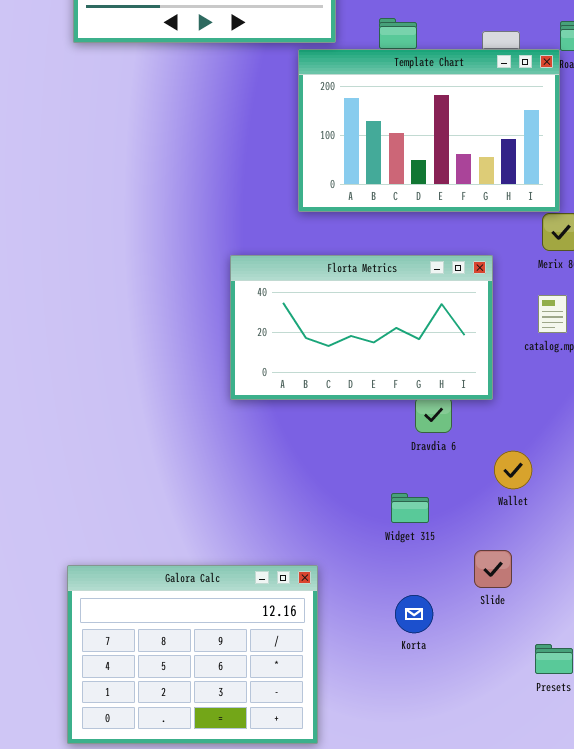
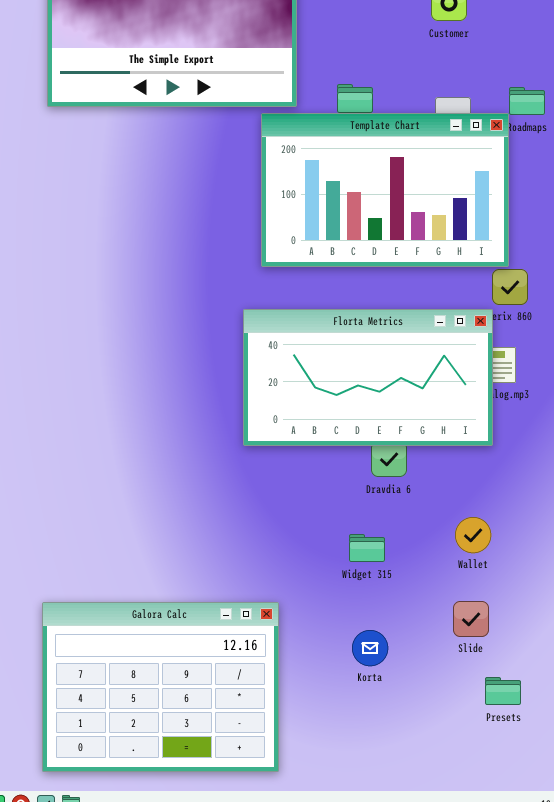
Florta Metrics: [230,255,493,400] -> [243,309,493,446], moved
Wallet: [494,451,532,489] -> [455,517,491,553], moved
Slide: [474,550,512,588] -> [453,601,489,637], moved

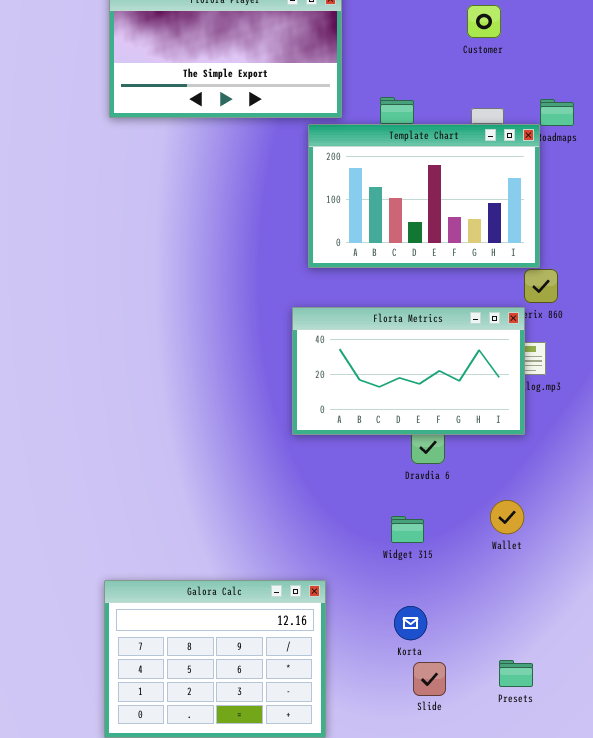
Slide: [453,601,489,637] -> [413,662,446,696], moved
Presets: [485,677,521,705] -> [499,660,533,687], moved

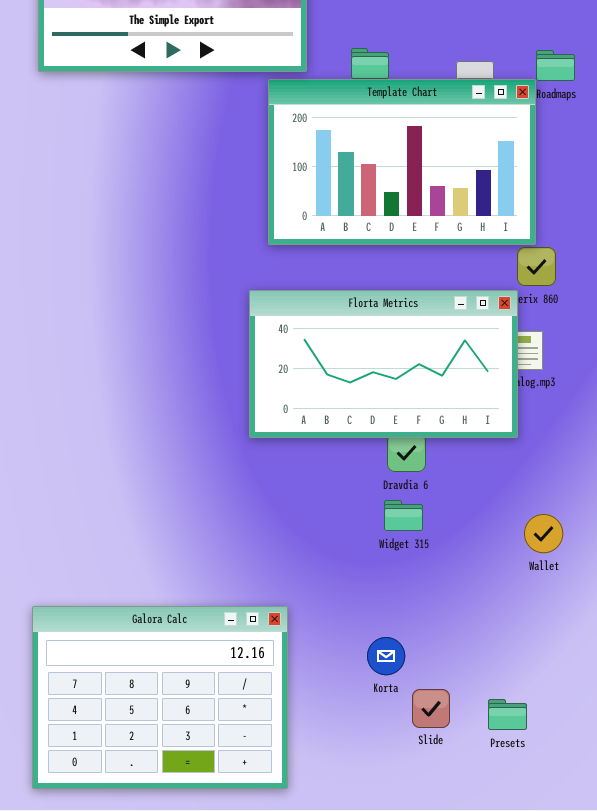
Wallet: [490,500,524,534] -> [524,514,563,553], moved
Widget 315: [391,516,424,543] -> [384,500,423,531], moved
Slide: [413,662,446,696] -> [412,689,450,728], moved

